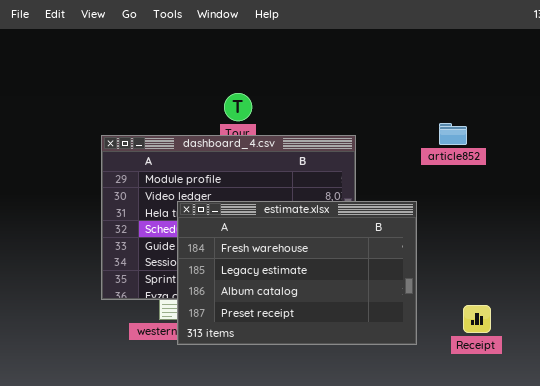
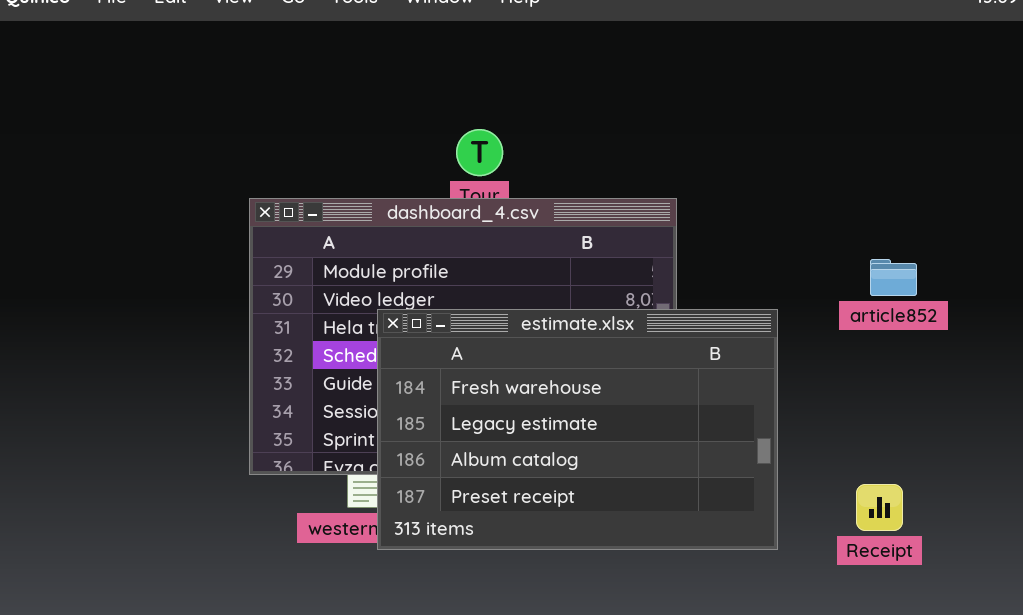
article852: [439,123,467,145] -> [870,259,917,296], moved

